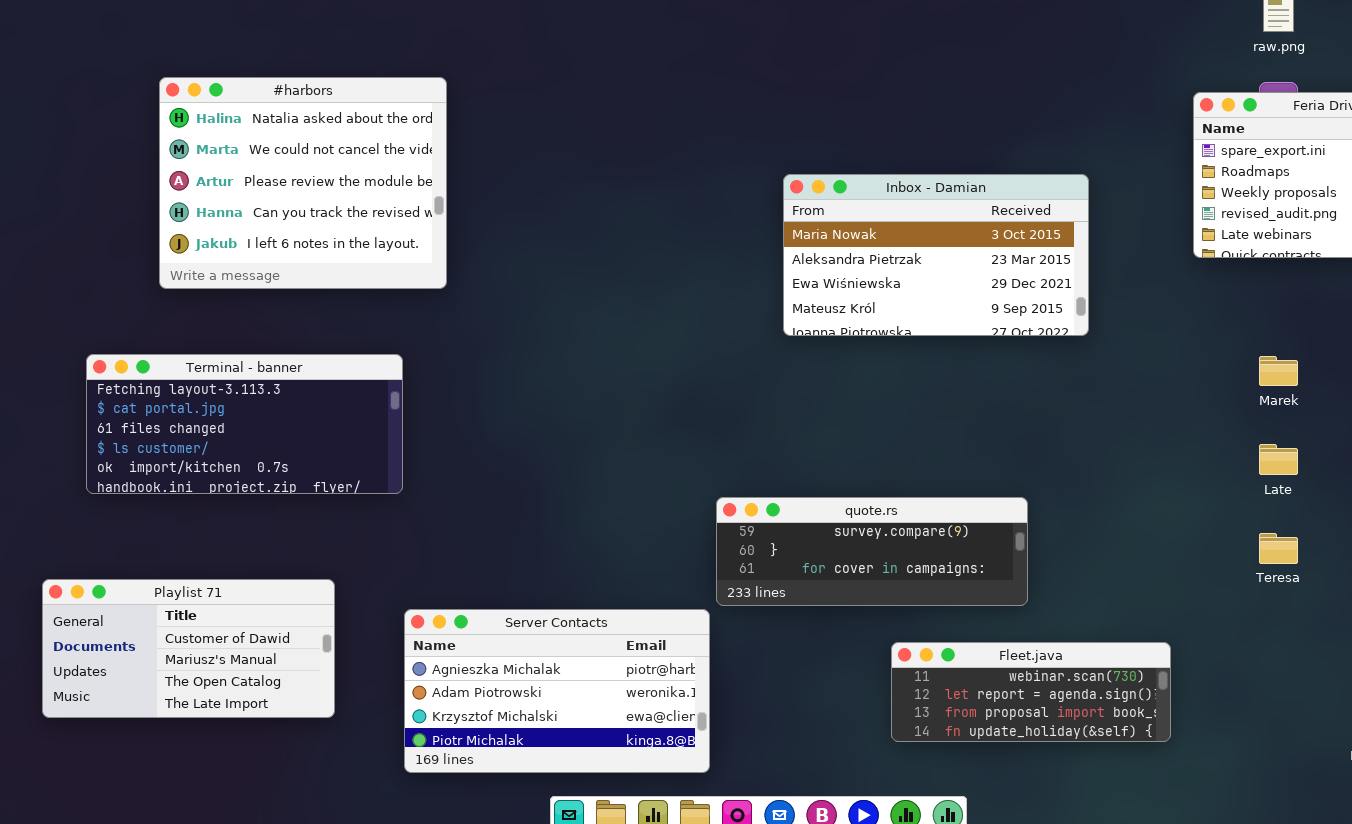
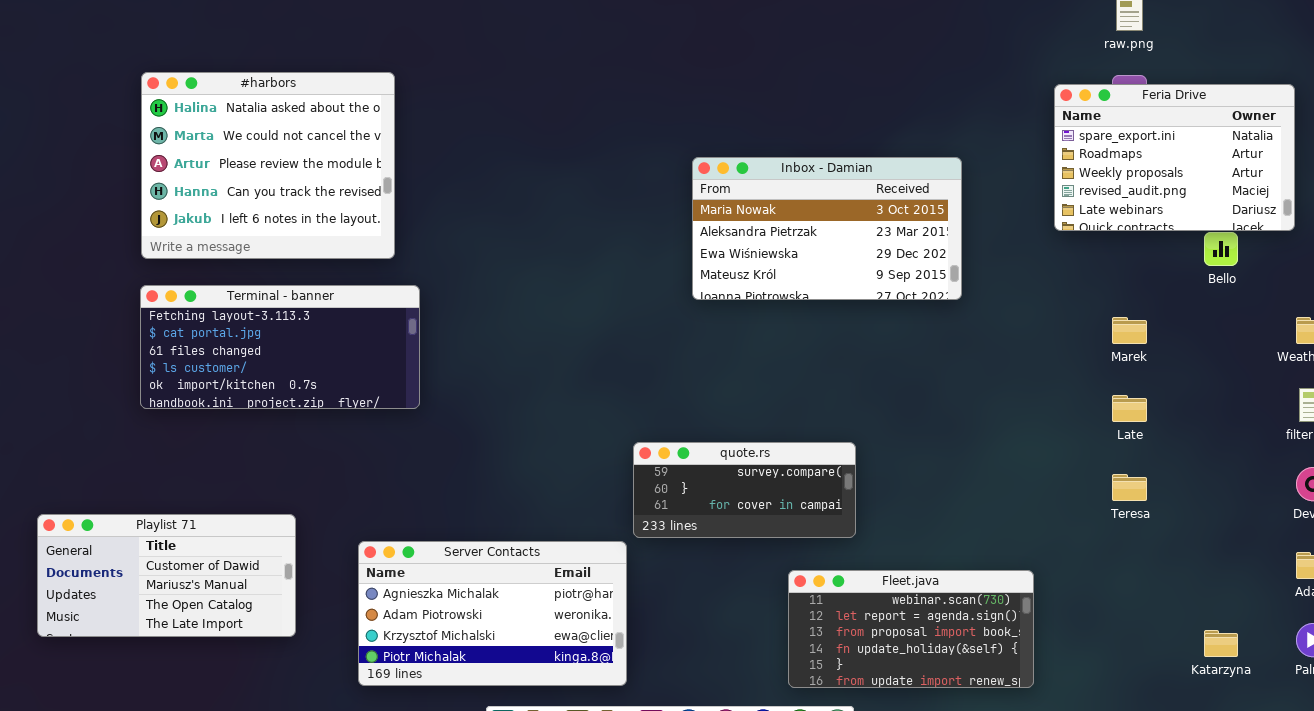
Terminal - banner: [86,354,403,494] -> [140,285,420,409], moved
quote.rs: [716,497,1028,606] -> [633,442,856,538], resized
Fleet.java: [891,642,1171,742] -> [788,570,1034,688], resized

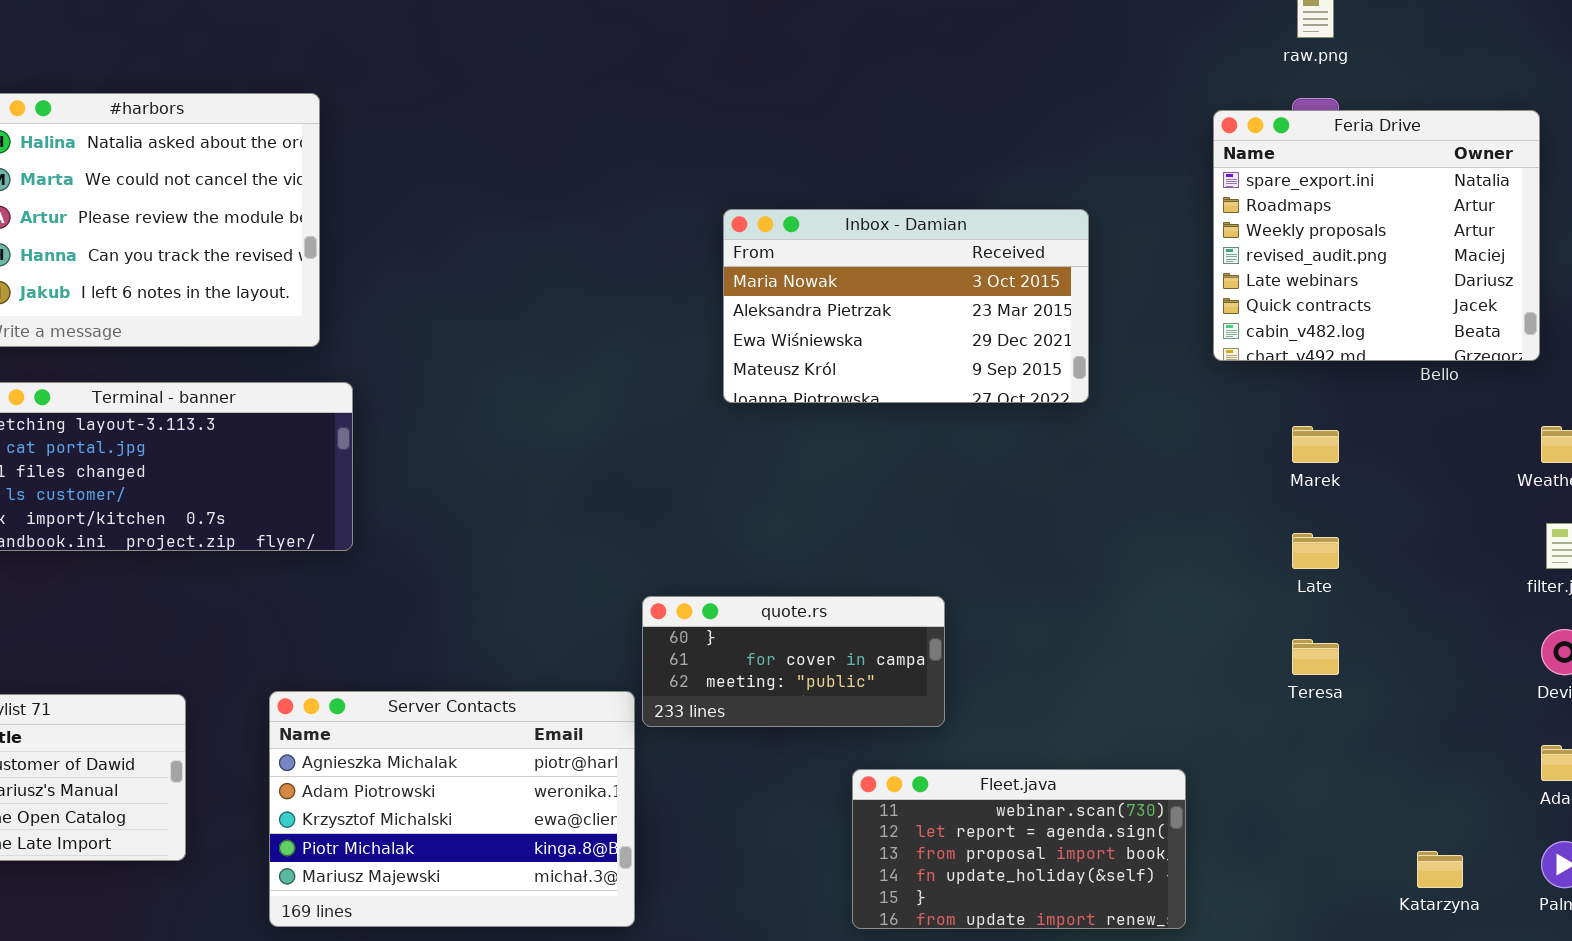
Feria Drive: [1054,84,1295,231] -> [1213,110,1540,361], resized
quote.rs: [633,442,856,538] -> [642,596,945,727], scrolled down 1 row
Server Contacts: [358,541,627,686] -> [269,691,635,927], resized

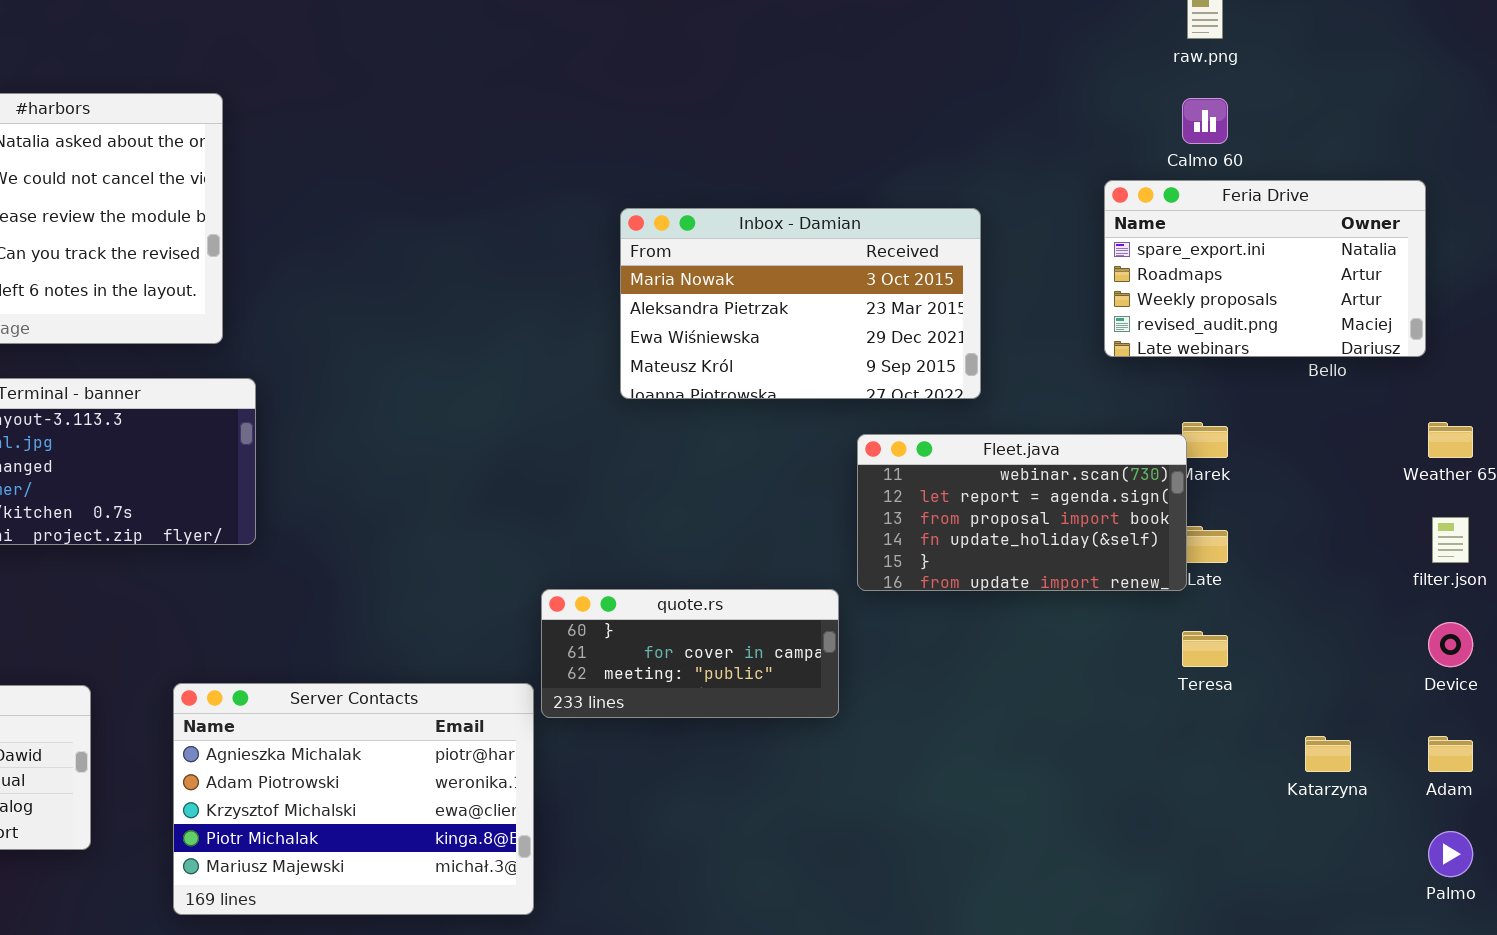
Feria Drive: [1213,110,1540,361] -> [1104,180,1426,357], resized
Fleet.java: [852,769,1186,929] -> [857,434,1187,591], moved
Katarzyna: [1417,851,1463,888] -> [1305,736,1351,772], moved

